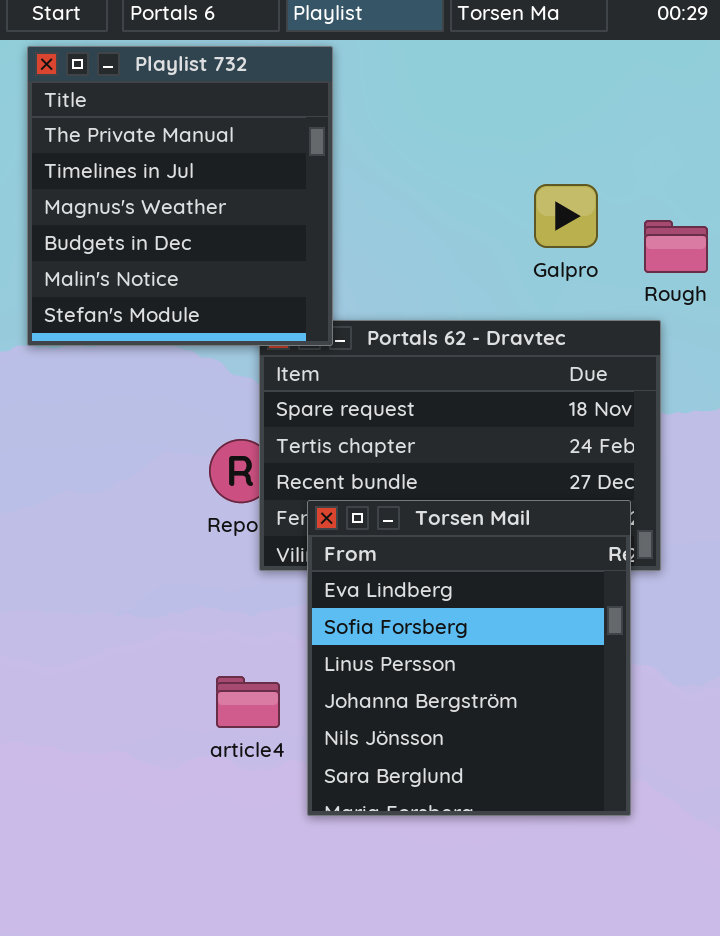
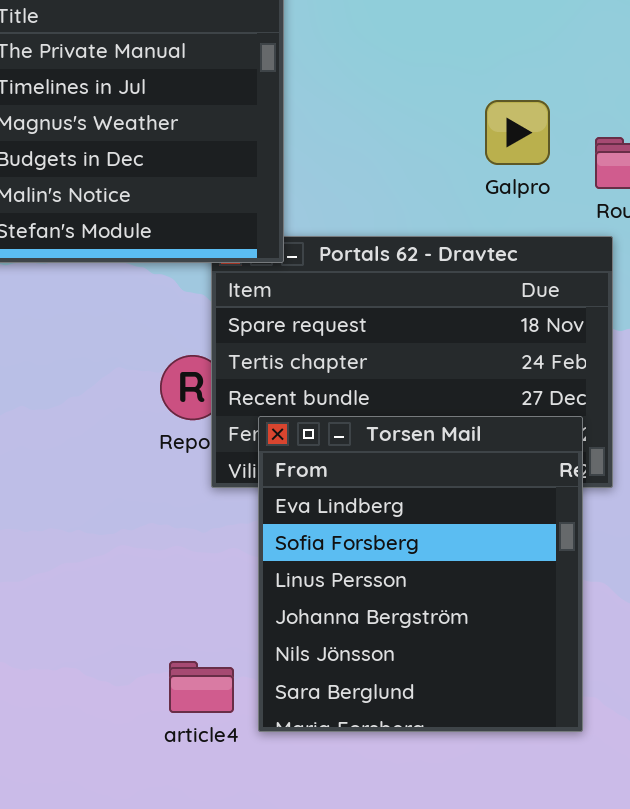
article4: [216,676,280,728] -> [169,661,234,713], moved

